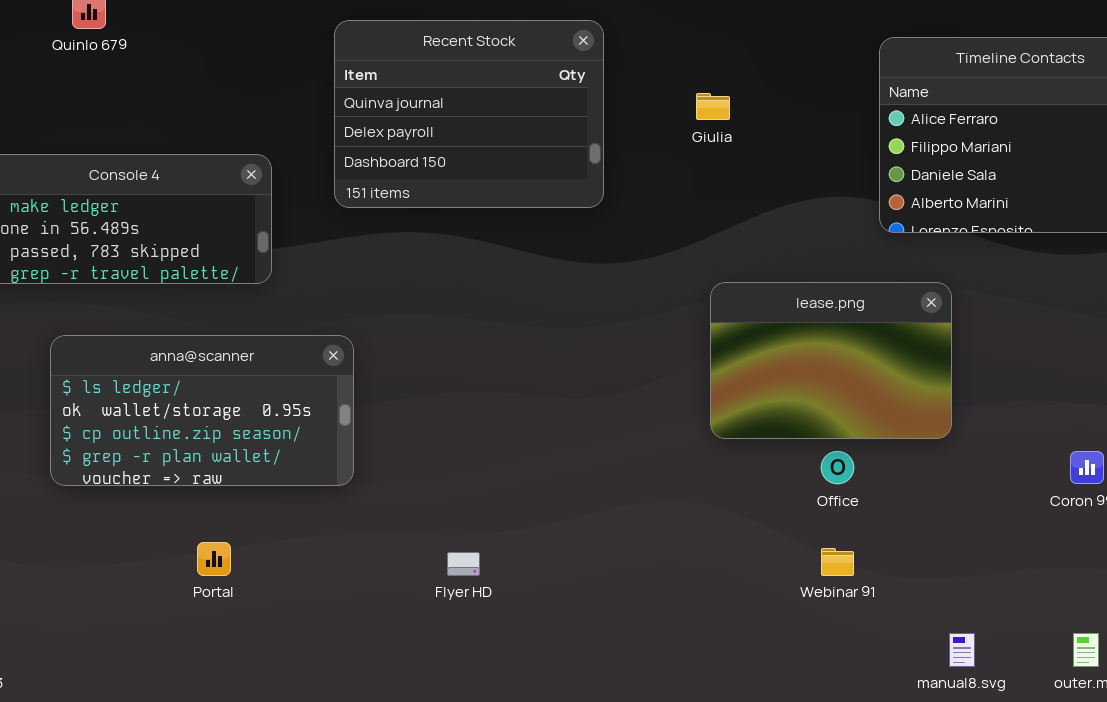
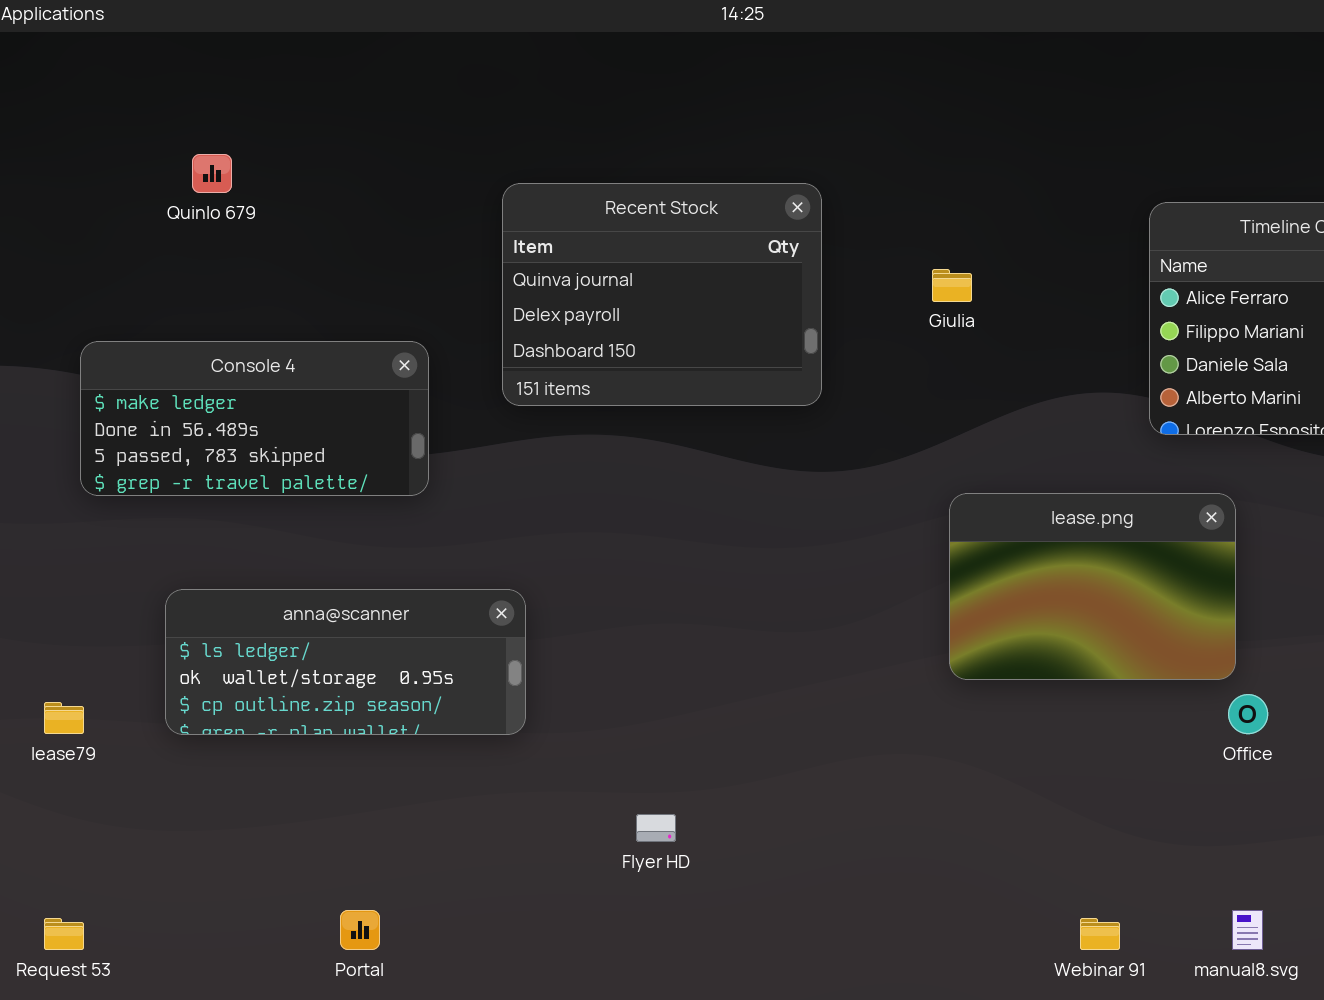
anna@scanner: [50,335,354,486] -> [165,589,526,735], resized
Office: [821,451,854,484] -> [1228,694,1268,734], moved
Portal: [197,542,231,576] -> [340,910,380,950], moved
Webinar 91: [821,548,854,576] -> [1080,918,1120,950], moved

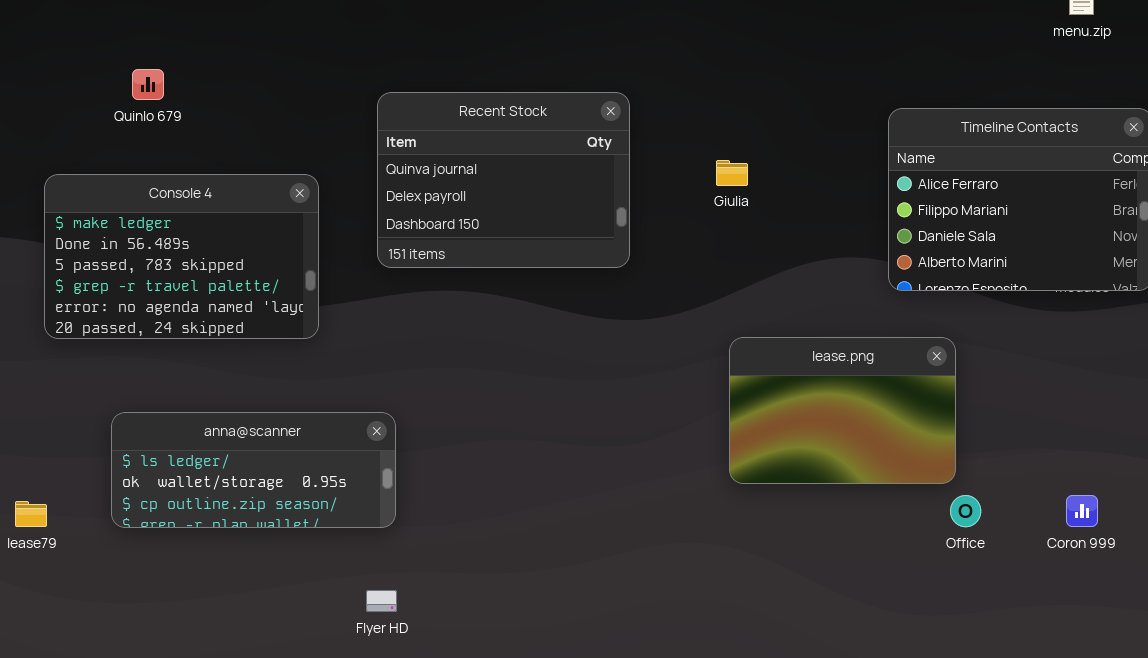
Console 4: [80,341,429,496] -> [44,174,319,339], resized
Flyer HD: [636,814,676,842] -> [366,590,397,612], moved

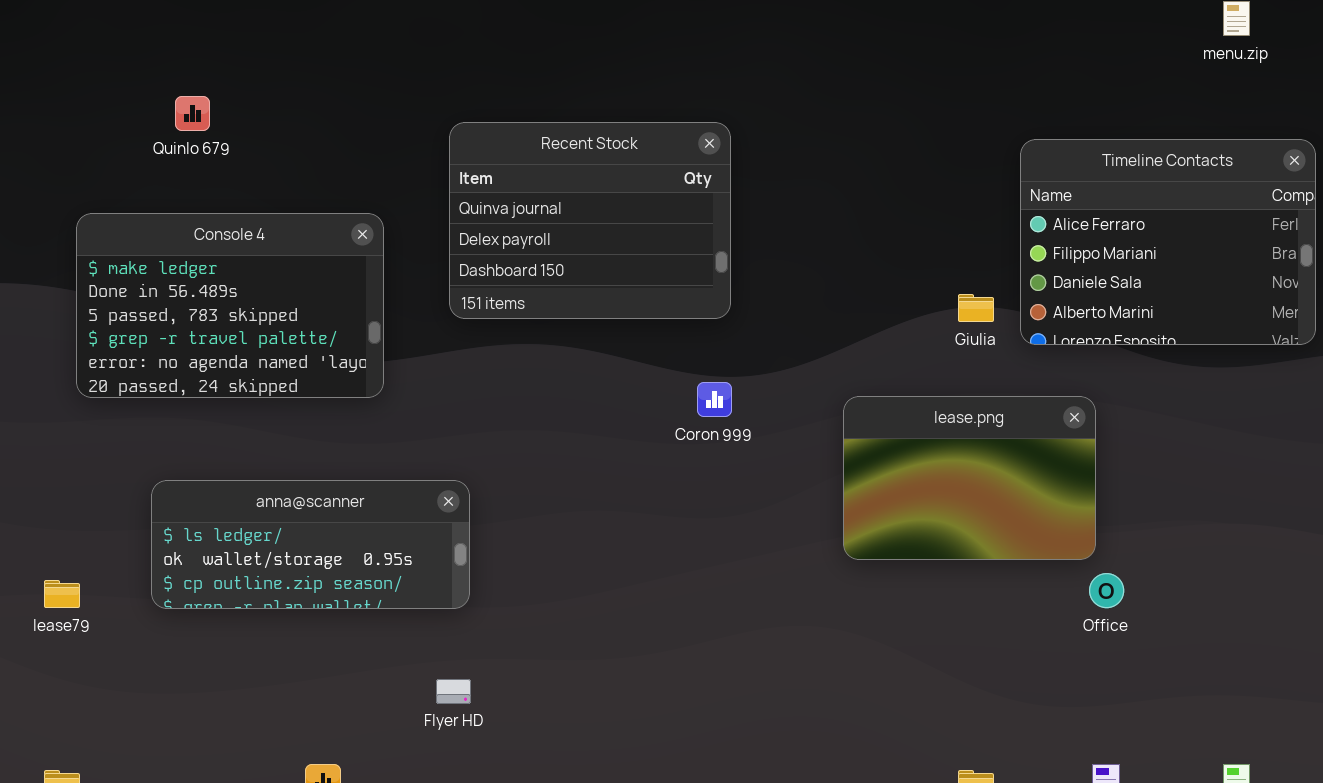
Giulia: [716,160,748,186] -> [958,294,994,322], moved
Coron 999: [1066,495,1098,527] -> [697,382,732,417], moved

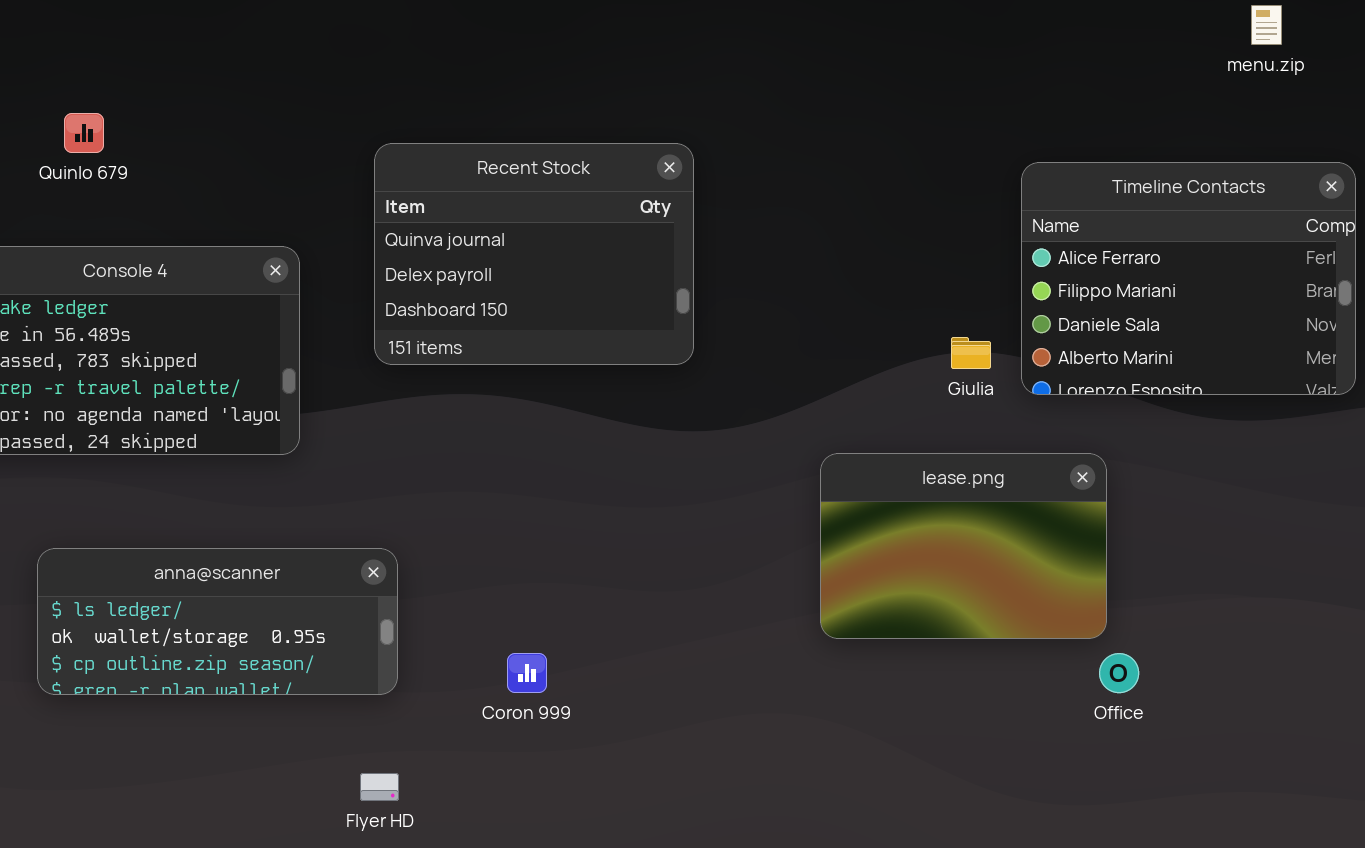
Coron 999: [697,382,732,417] -> [507,653,547,693], moved

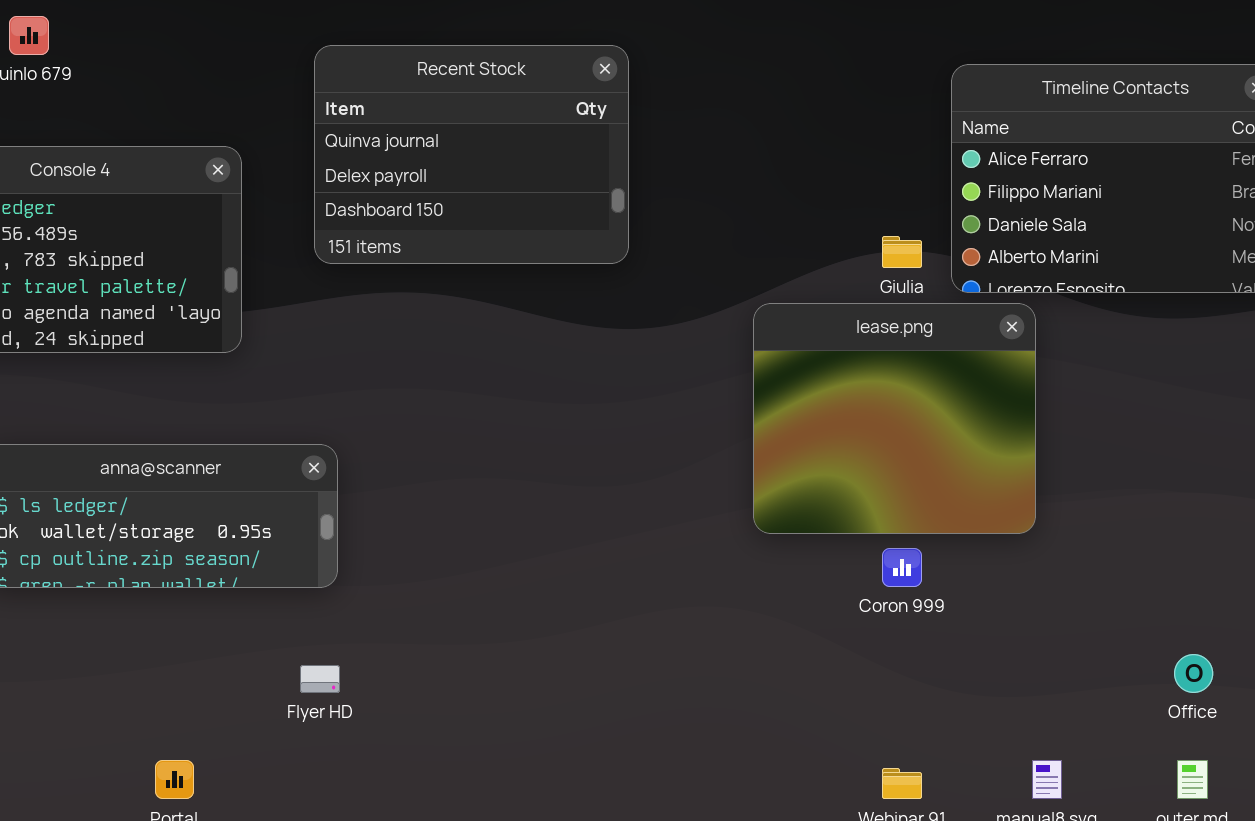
lease.png: [820,453,1107,639] -> [753,303,1036,534], resized
Coron 999: [507,653,547,693] -> [882,548,922,587], moved
Office: [1099,653,1139,693] -> [1174,654,1213,693], moved

